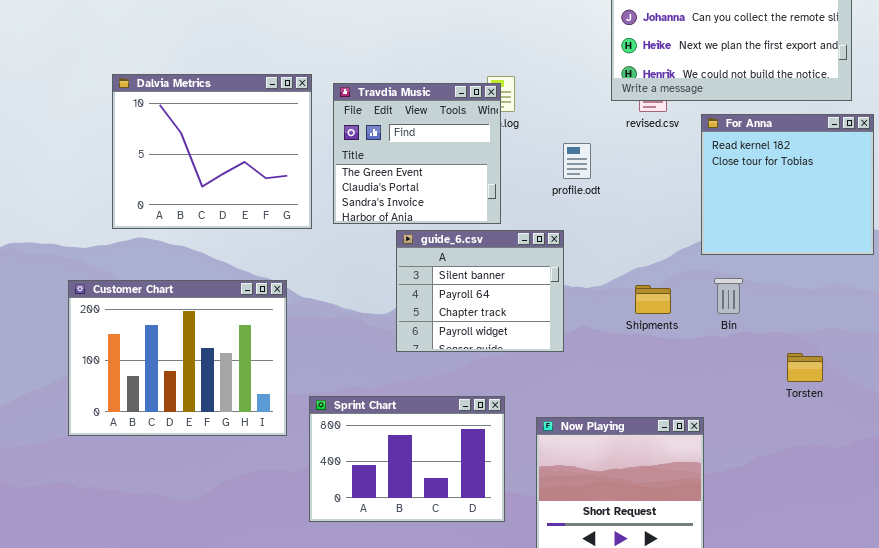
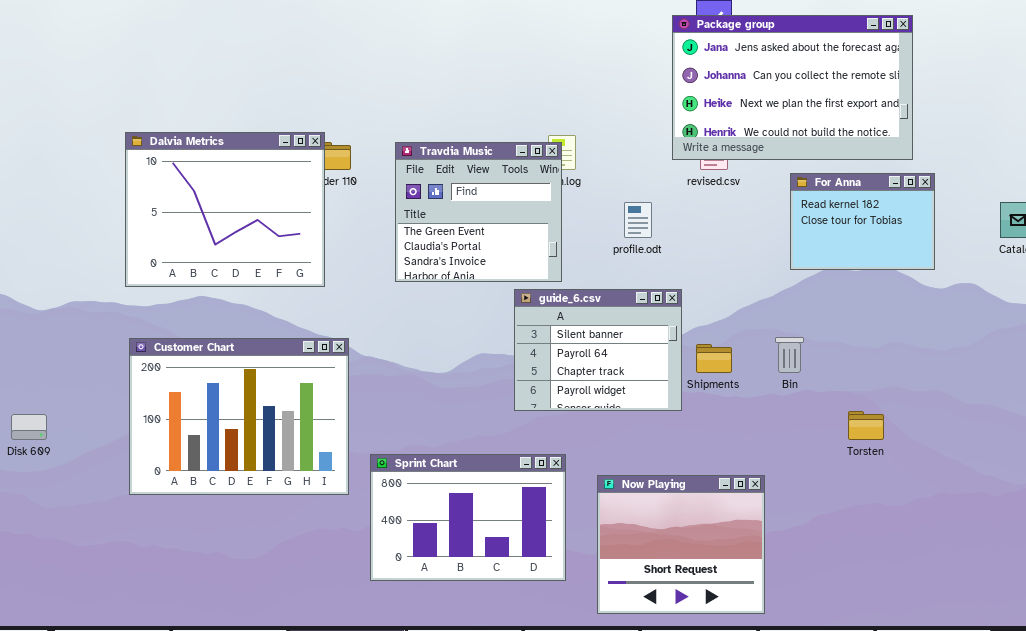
Dalvia Metrics: [112,74,312,229] -> [125,132,325,287], moved
For Anna: [701,114,874,255] -> [790,173,935,270], resized
guide_6.csv: [396,230,564,352] -> [514,289,682,411], moved

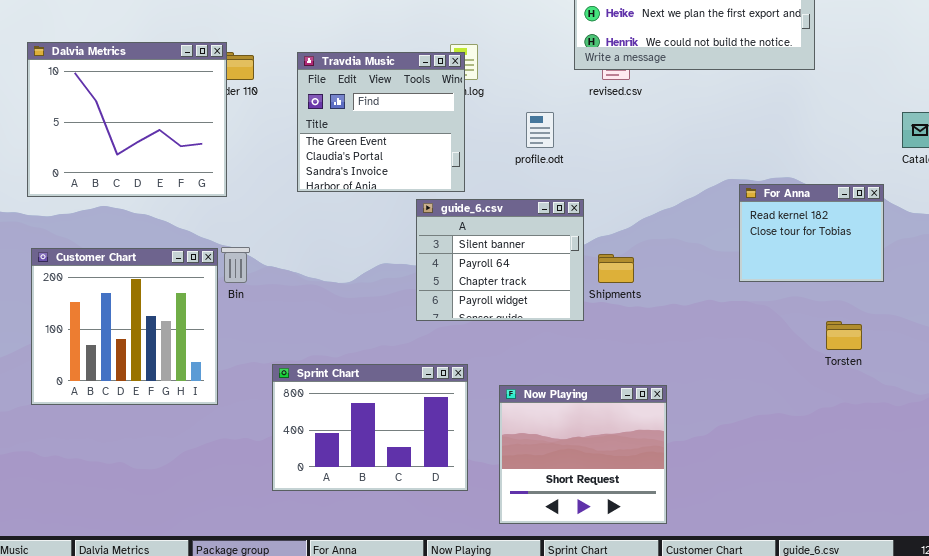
For Anna: [790,173,935,270] -> [739,184,884,282], moved
Bin: [775,337,804,373] -> [221,247,250,283], moved
Customer Chart: [129,338,349,495] -> [31,248,218,405], resized
Torsten: [848,411,884,440] -> [826,321,862,350], moved

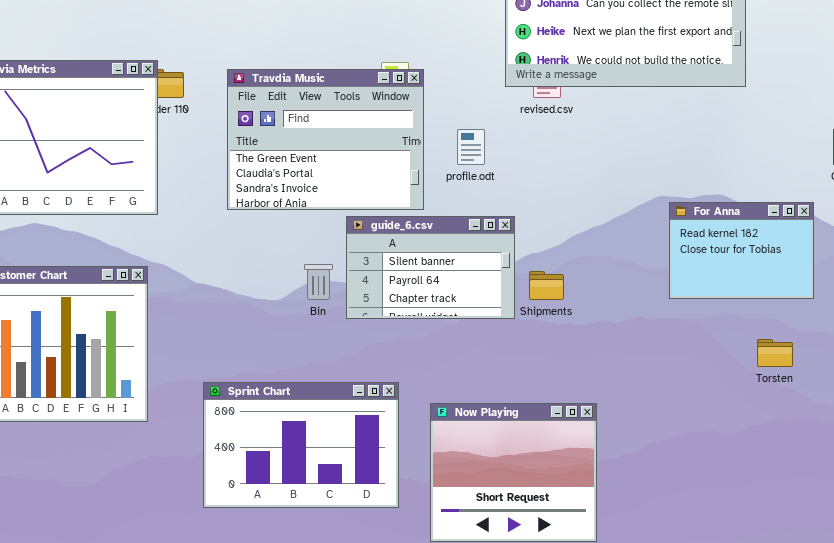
Travdia Music: [297,52,465,192] -> [227,69,424,210], resized
guide_6.csv: [416,199,584,321] -> [346,216,515,319], resized
Bin: [221,247,250,283] -> [304,264,333,300], moved

